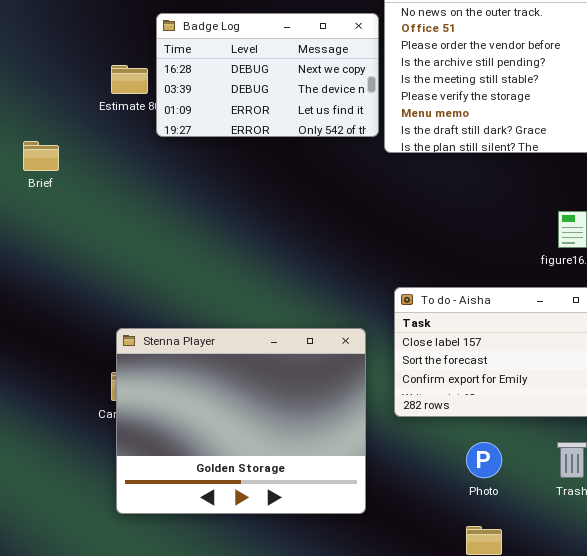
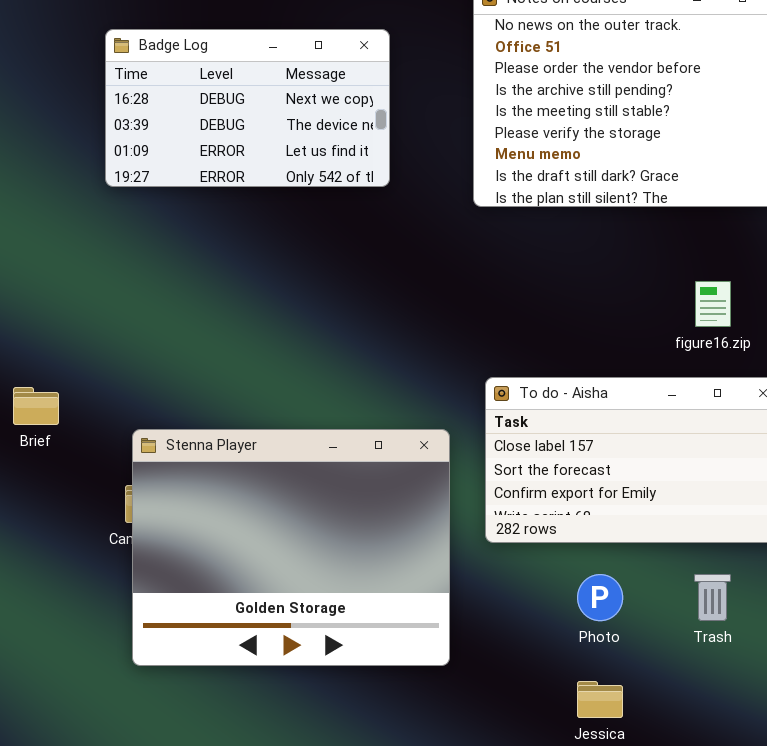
Badge Log: [156,13,379,137] -> [105,29,390,187], moved
Brief: [23,141,59,171] -> [13,387,59,425], moved

